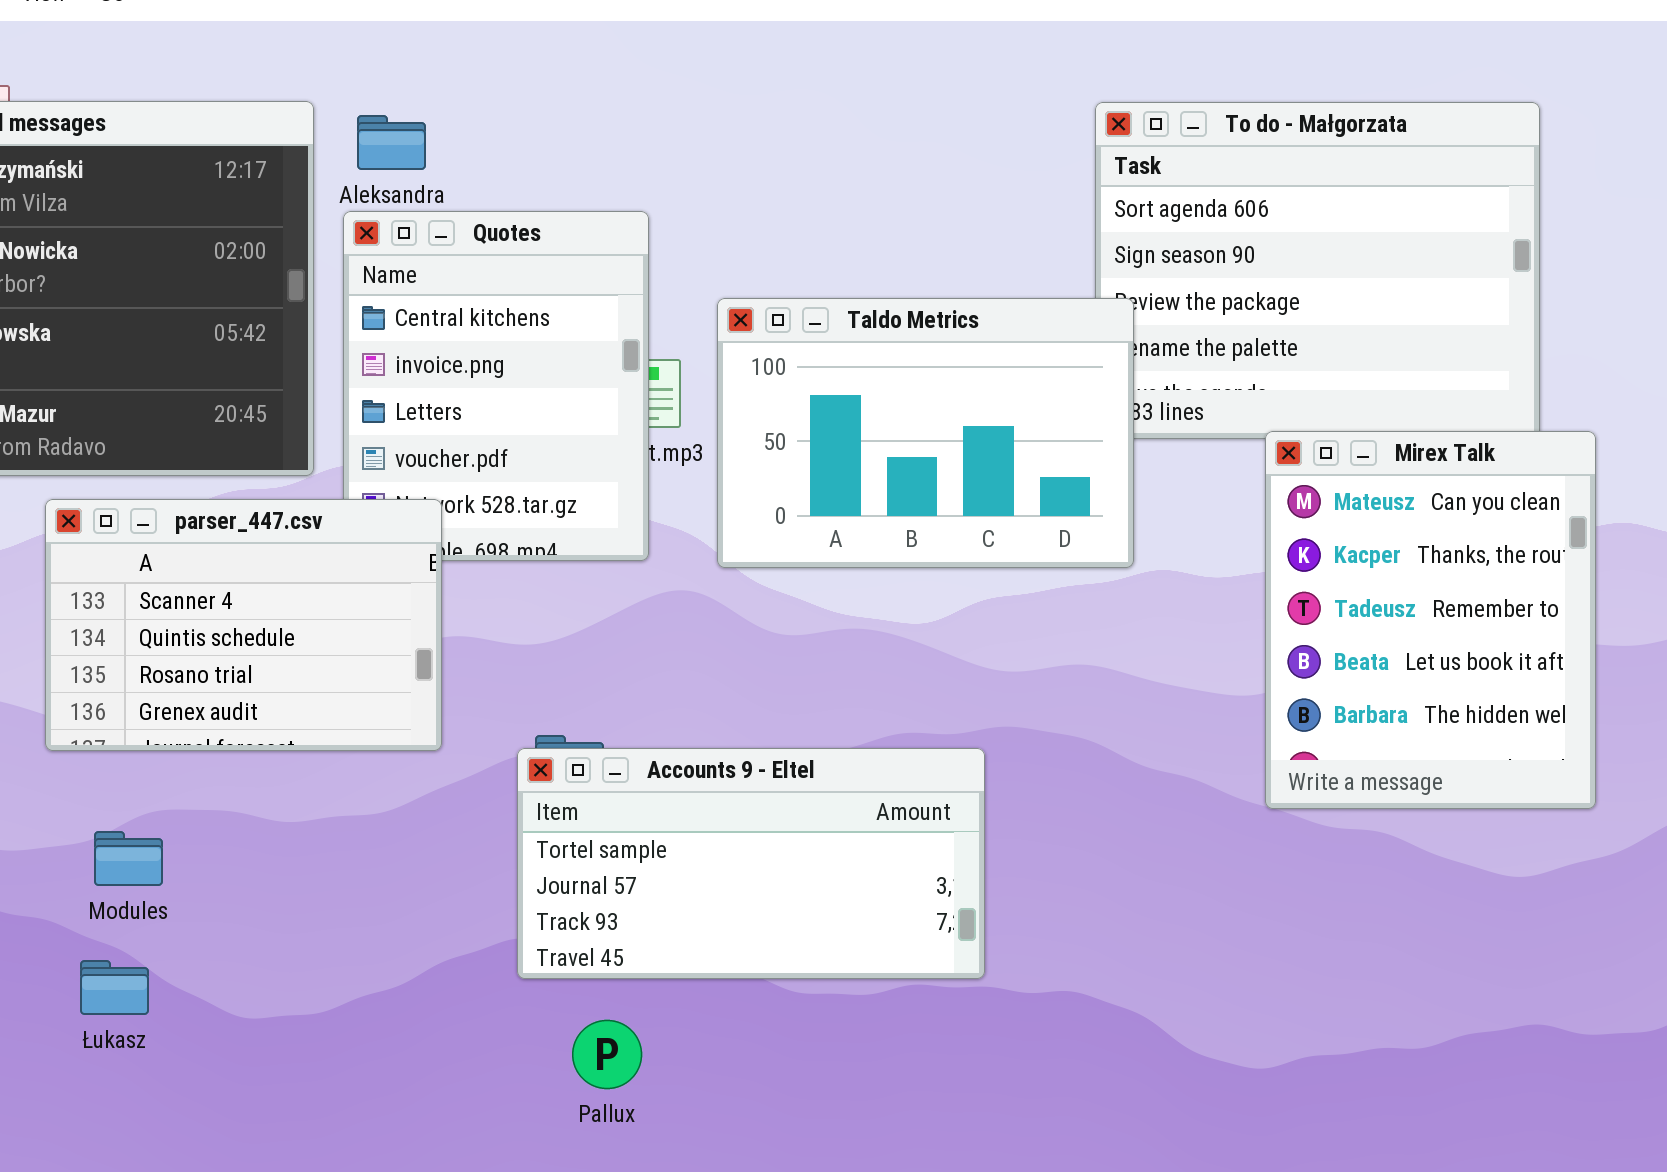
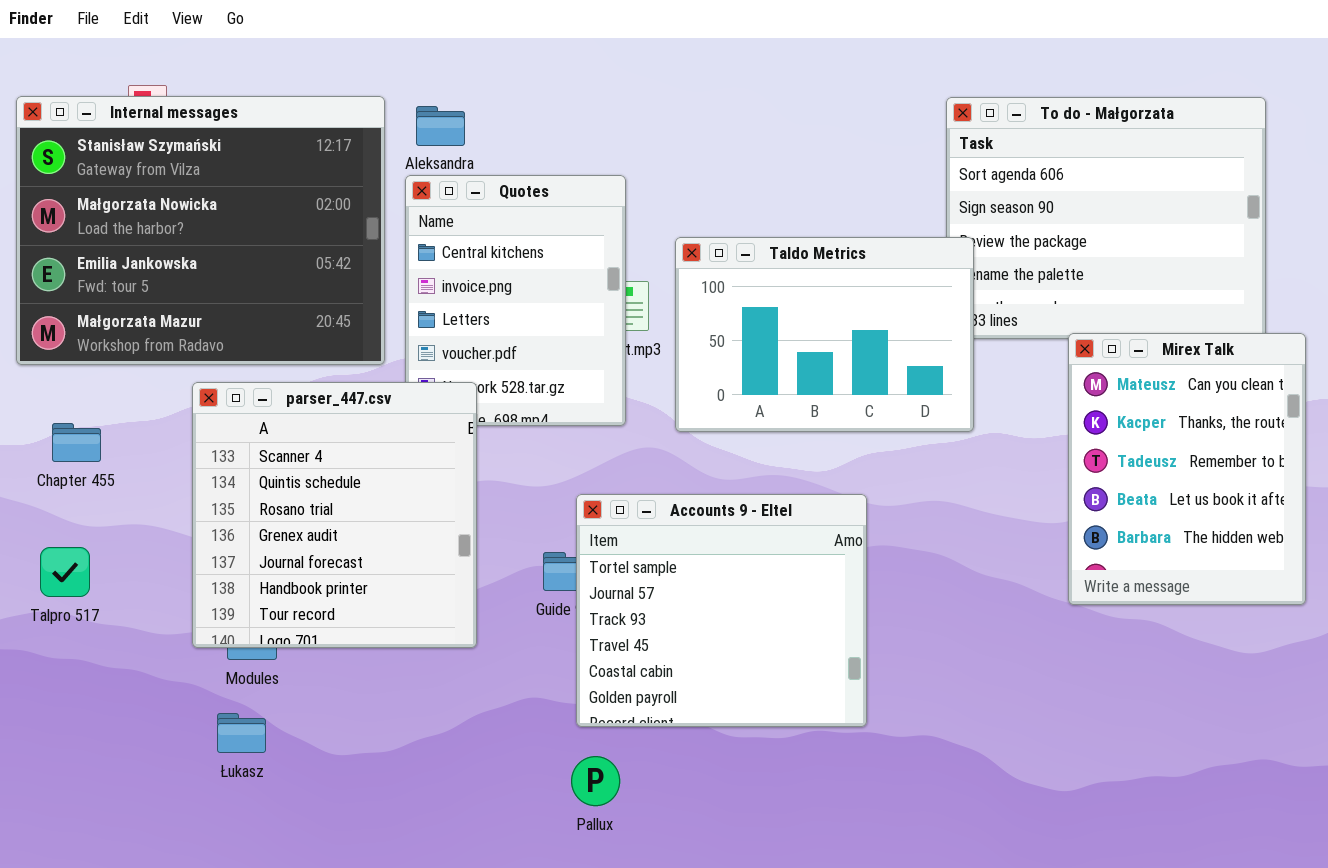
parser_447.csv: [45,499,442,751] -> [192,382,477,648], resized
Accounts 9 - Eltel: [517,748,985,979] -> [576,494,867,727], resized

